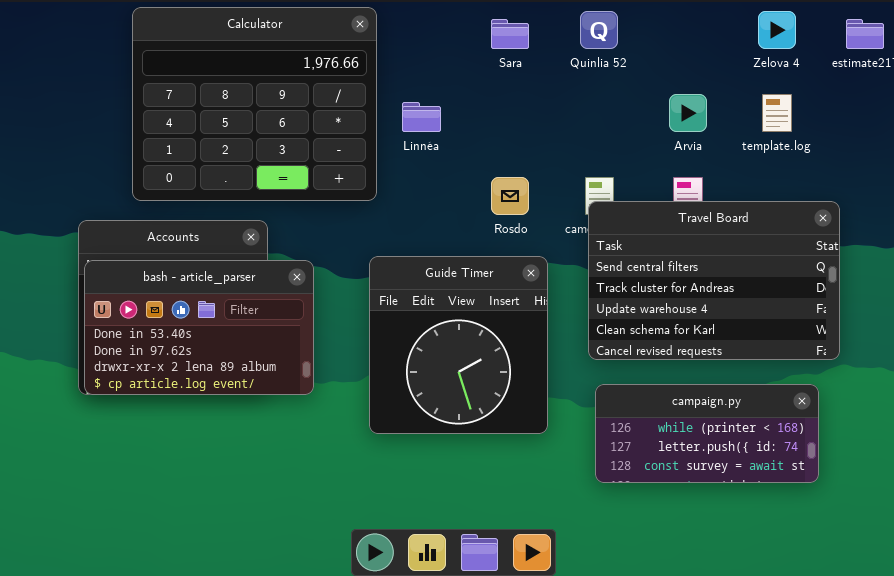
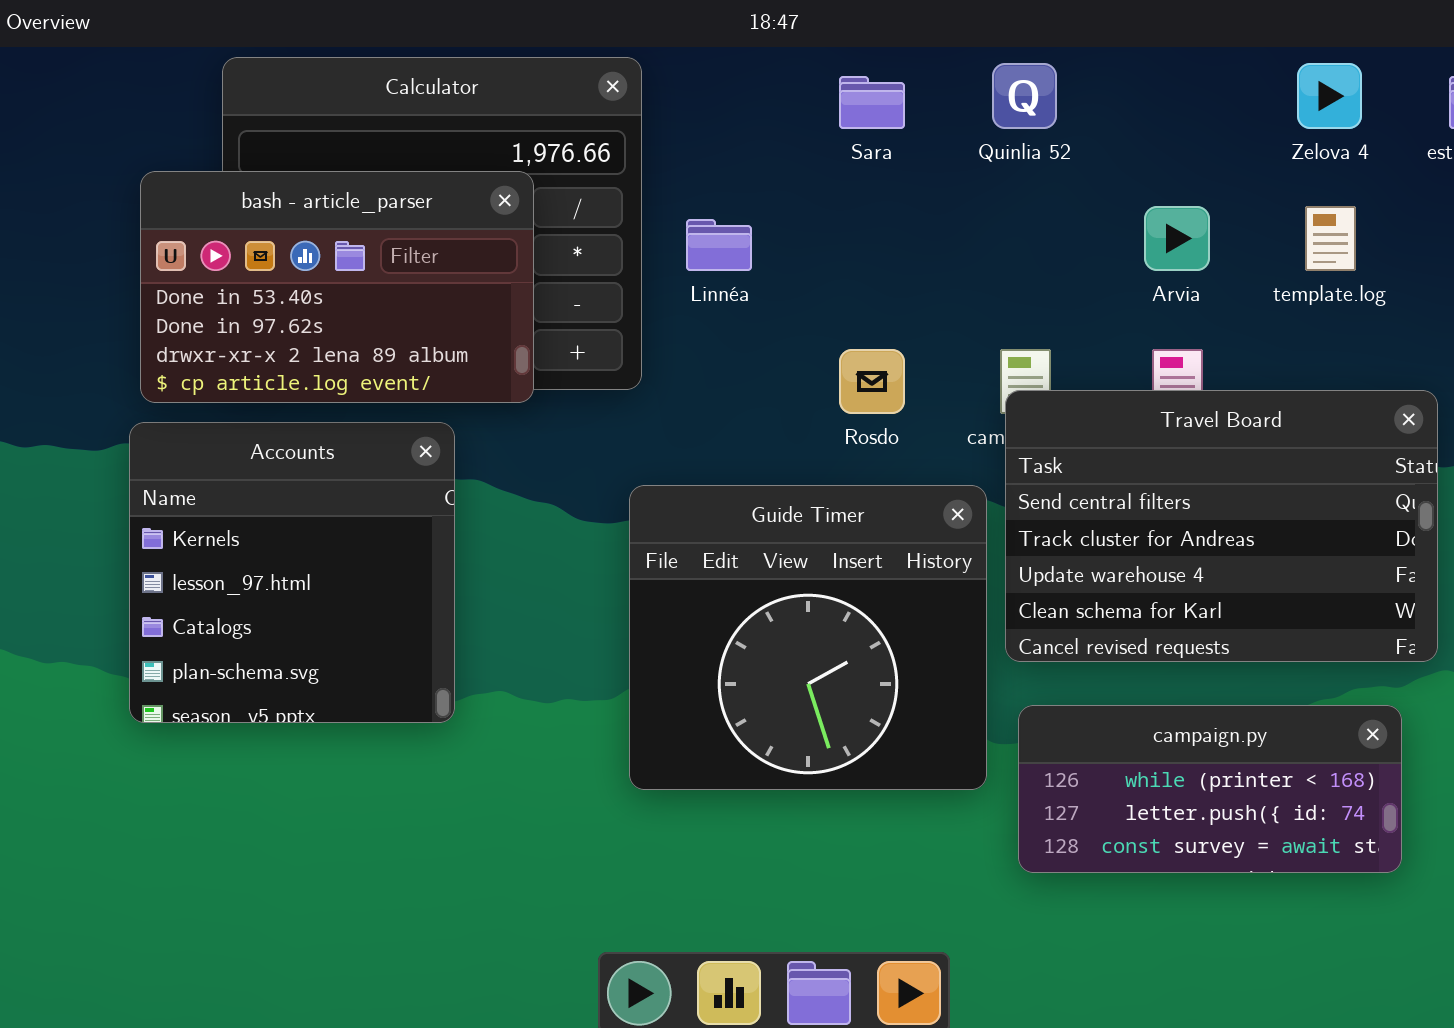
Guide Timer: [369,256,548,434] -> [629,485,987,790], resized
bash - article_parser: [84,260,314,395] -> [140,171,534,403], moved

